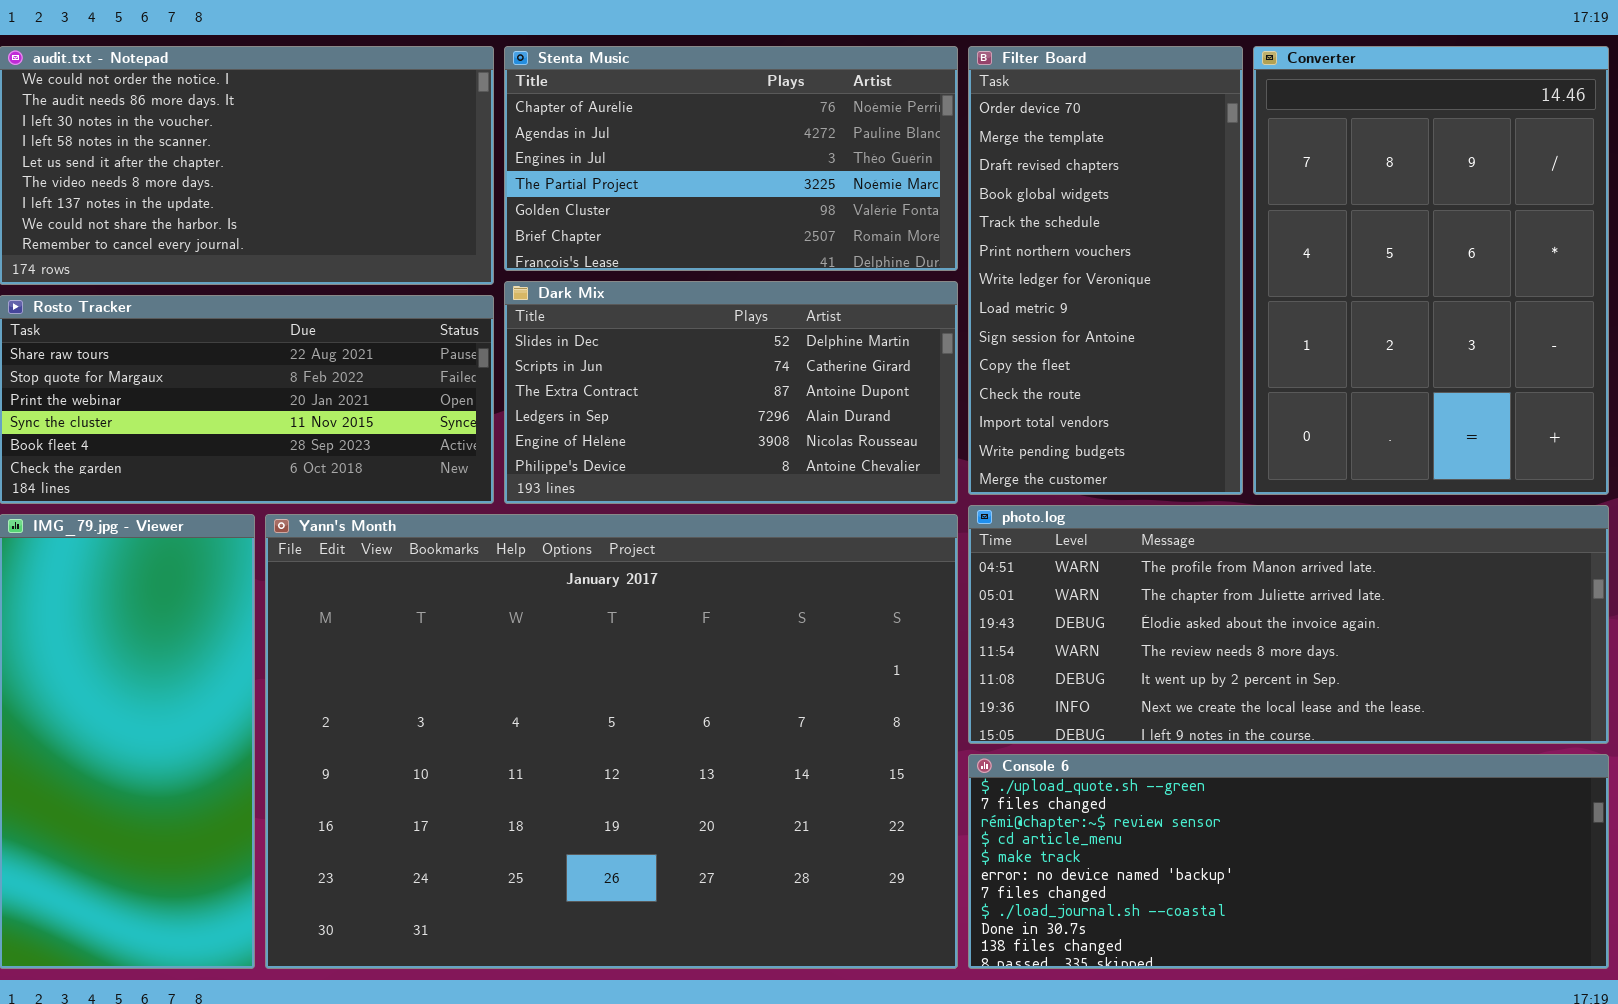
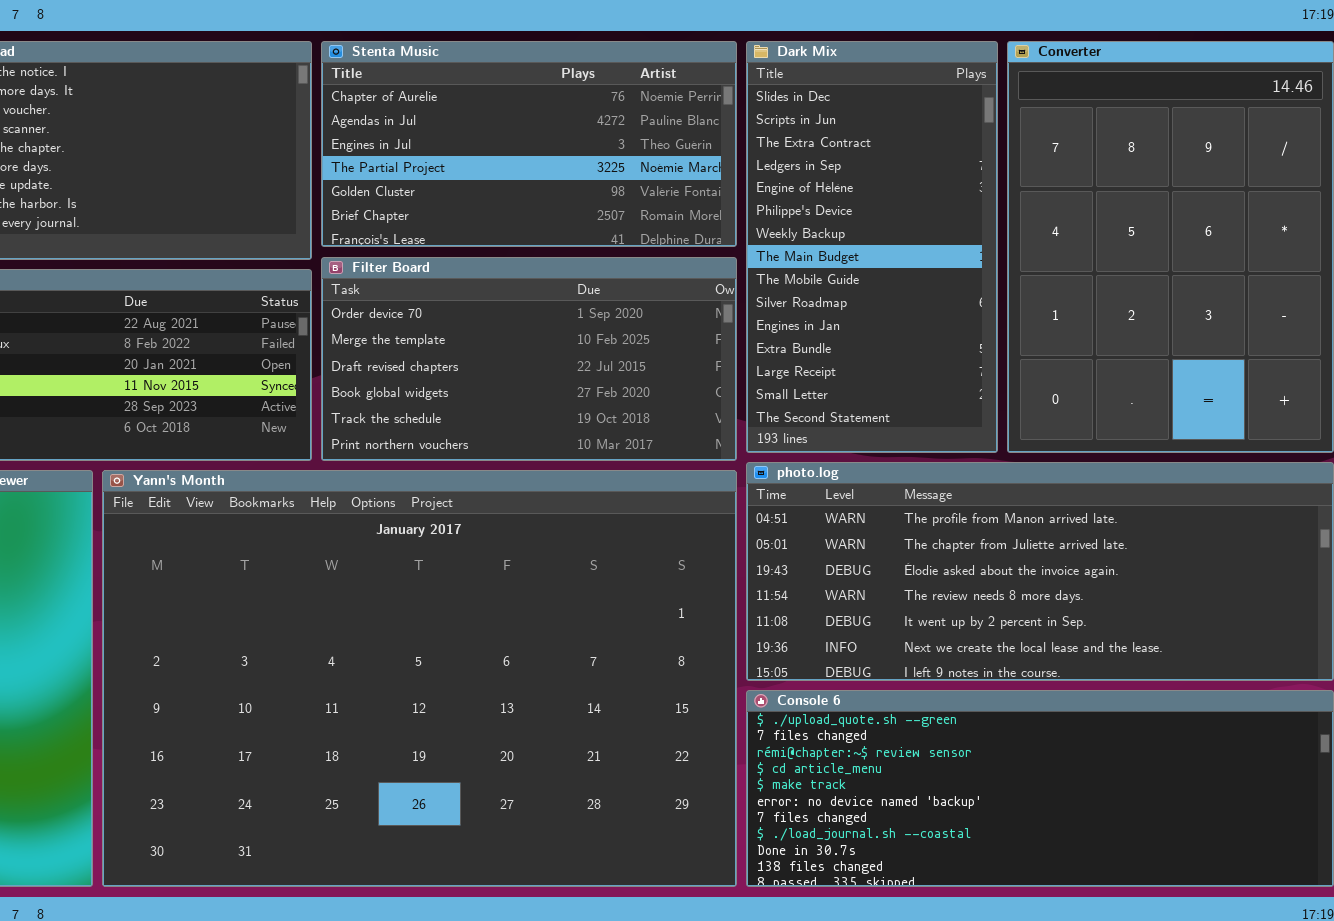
Filter Board: [968,46,1243,495] -> [321,257,737,461], moved, resized
Dark Mix: [504,281,958,504] -> [746,41,998,453], moved, resized

